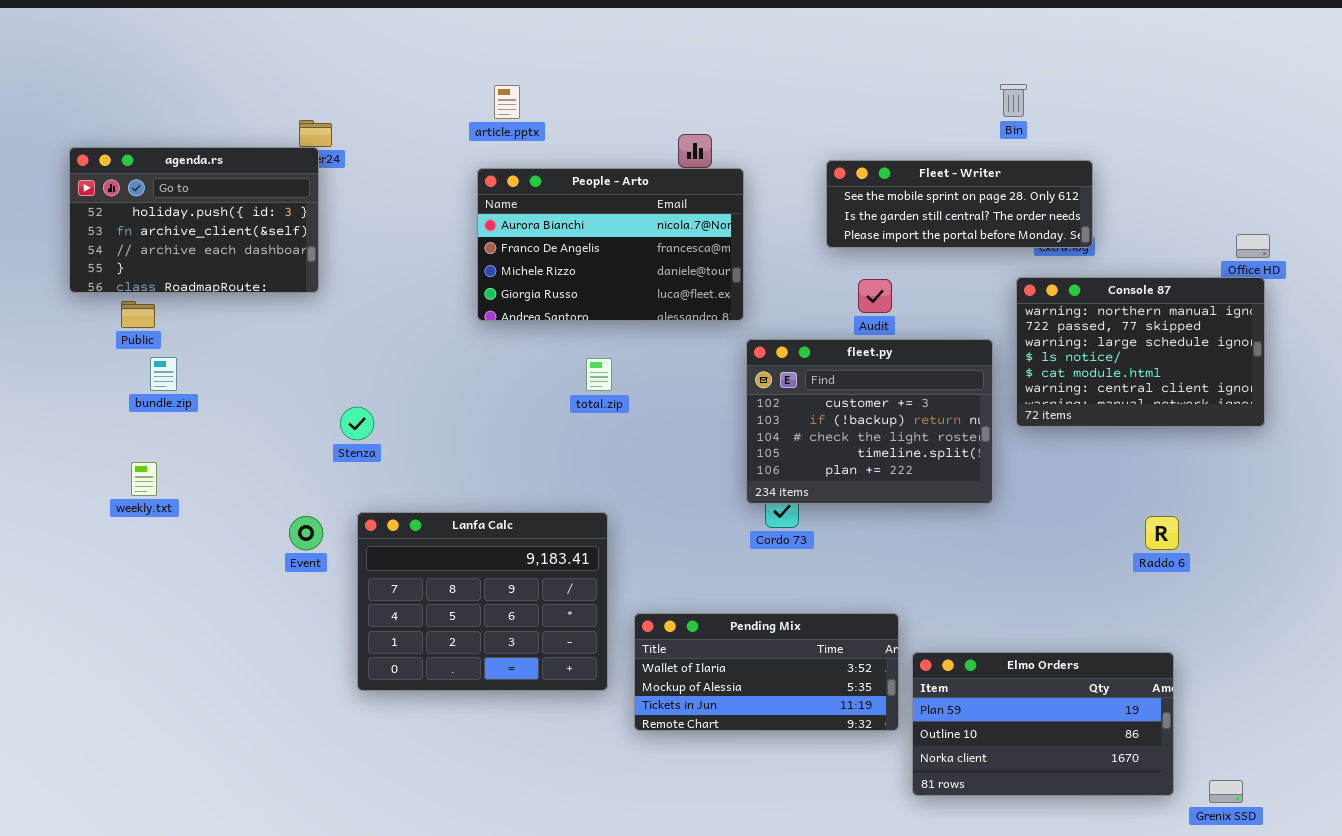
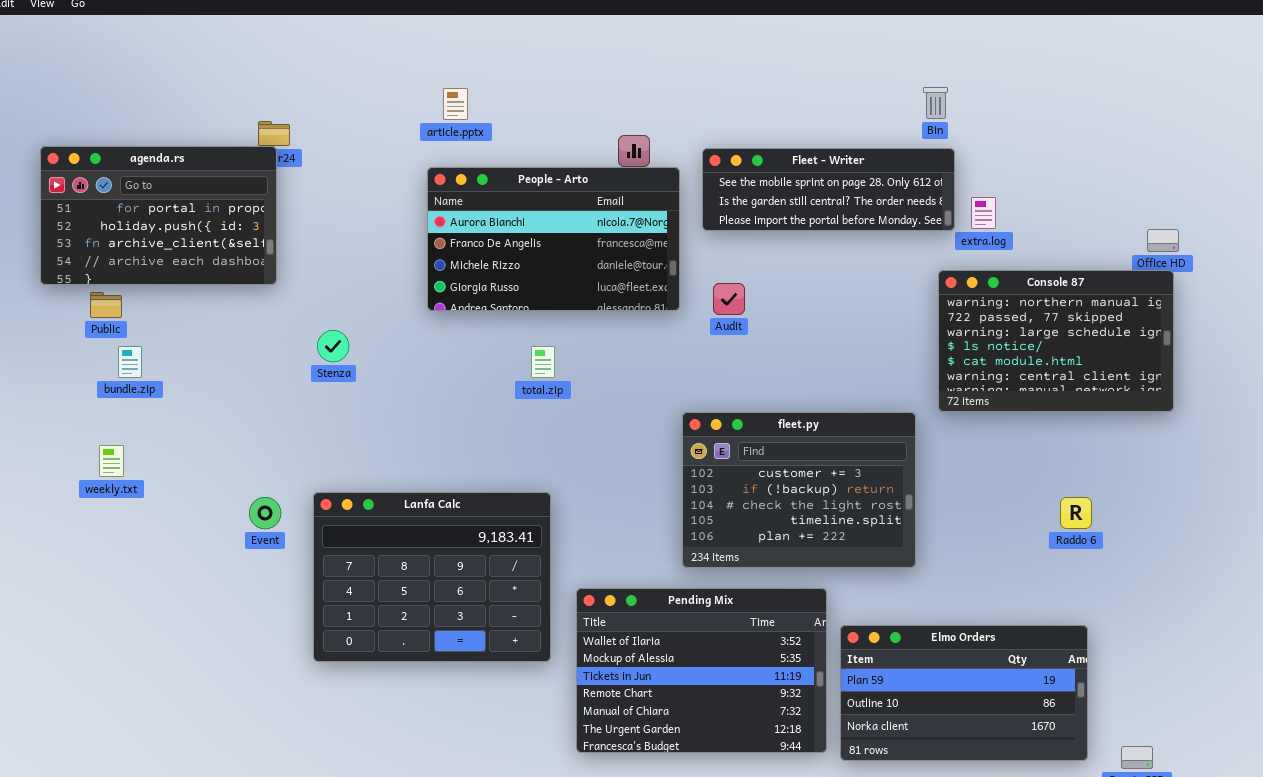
agenda.rs: [69,147,319,293] -> [40,146,277,285], scrolled up 1 row
Fleet - Writer: [826,160,1093,248] -> [702,148,955,231], moved
Audit: [858,279,892,313] -> [713,283,745,315], moved
fleet.py: [746,339,993,504] -> [682,412,916,568], moved
Stenza: [340,407,374,440] -> [317,330,349,362], moved
Pending Mix: [634,613,899,731] -> [576,588,827,753], resized

